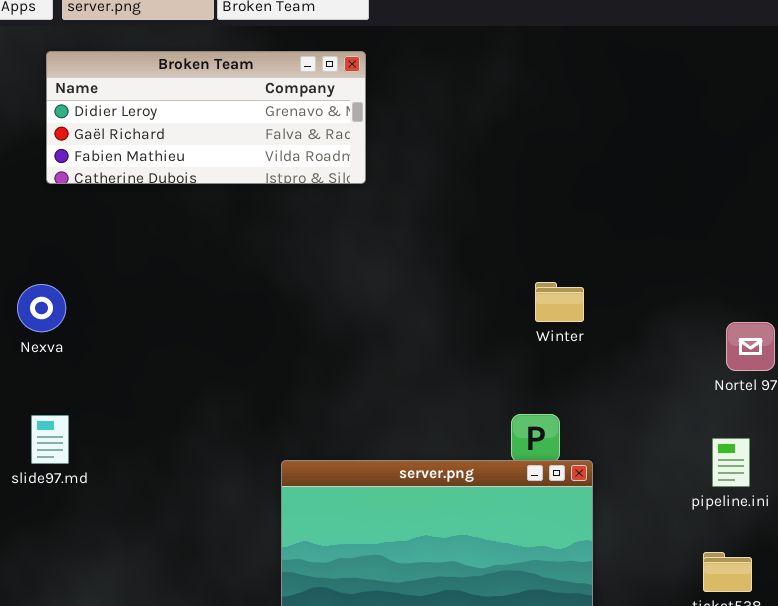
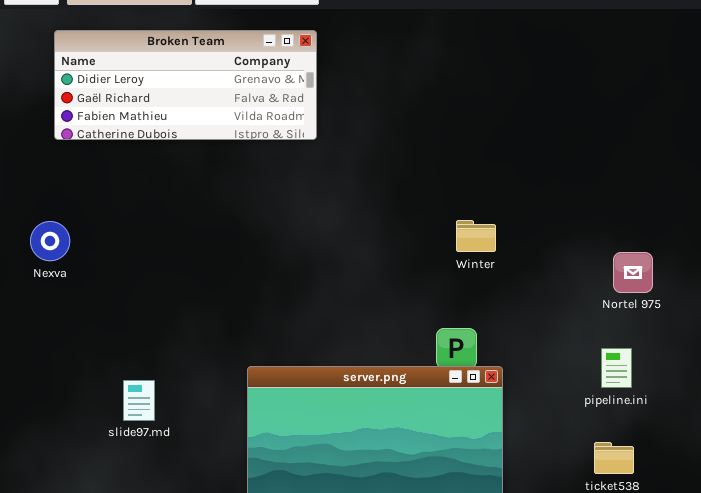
slide97.md: [31,415,69,464] -> [123,380,155,421], moved

